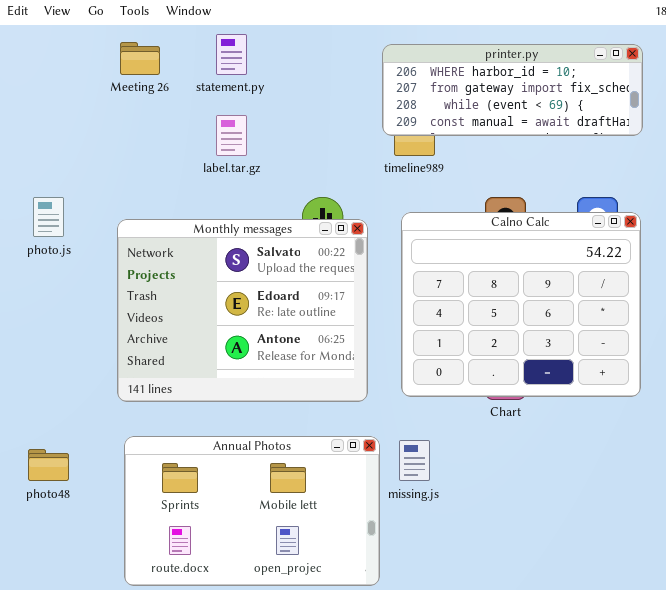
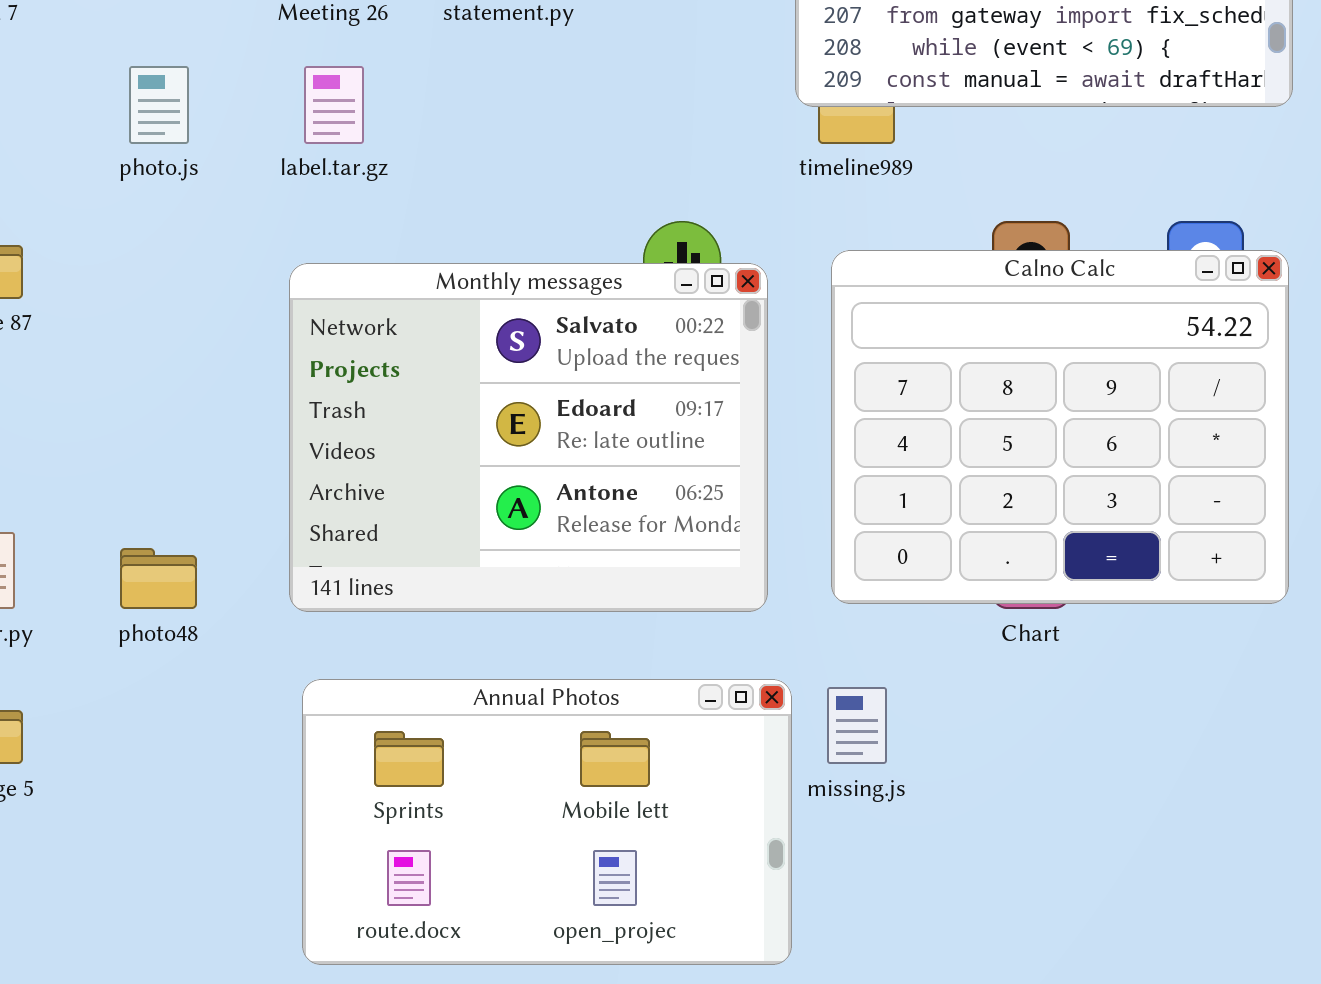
label.tar.gz: [216,115,247,156] -> [304,66,364,144], moved
photo.js: [33,197,64,237] -> [129,66,189,144], moved
photo48: [28,449,69,481] -> [120,548,197,609], moved

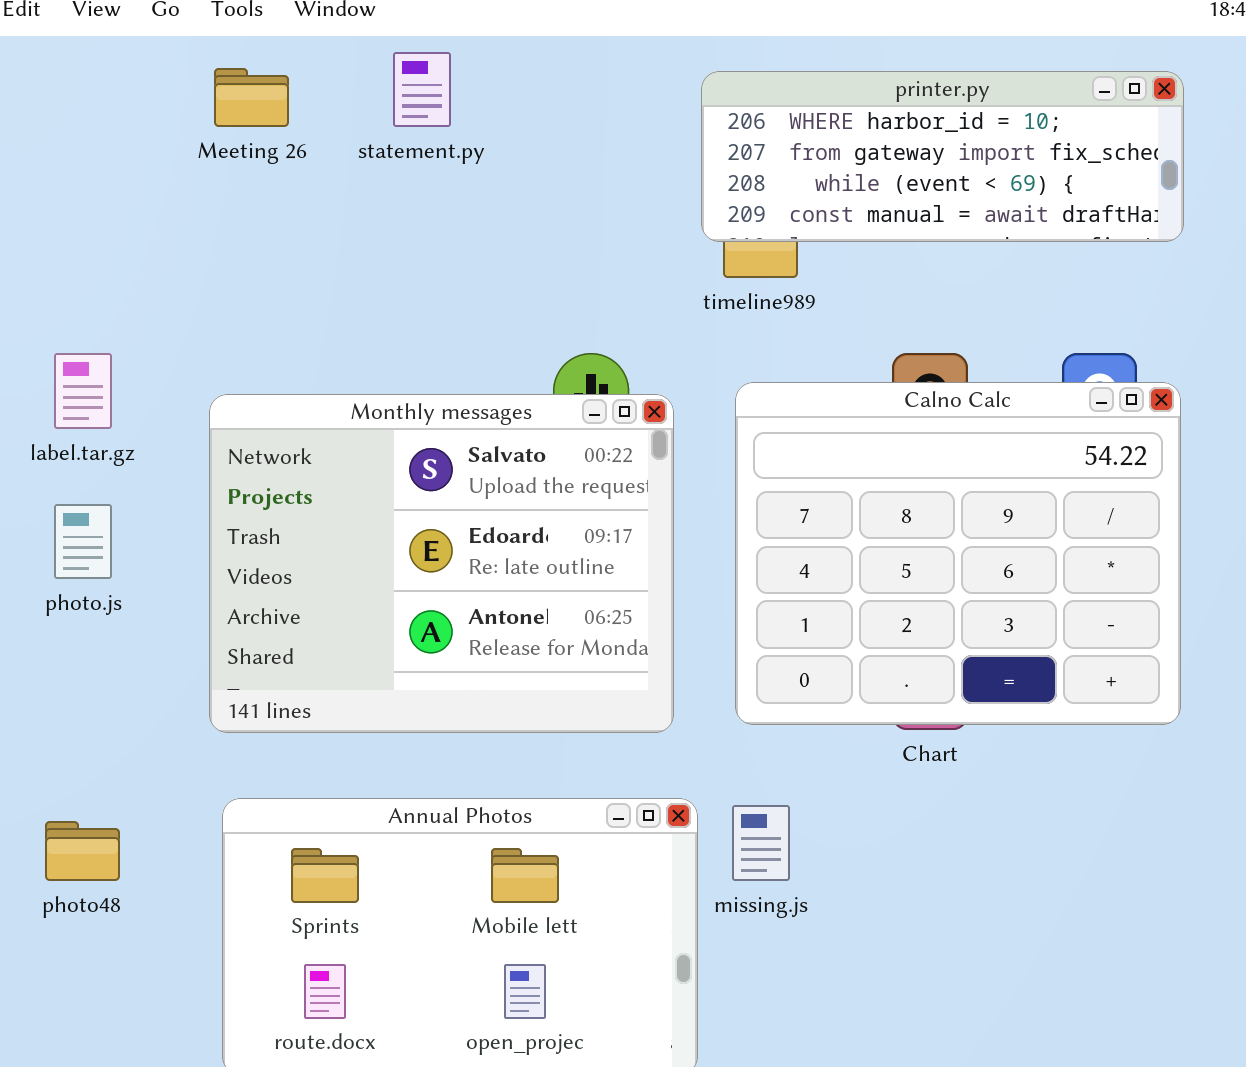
photo.js: [129,66,189,144] -> [54,504,112,579], moved
label.tar.gz: [304,66,364,144] -> [54,353,112,429], moved
photo48: [120,548,197,609] -> [45,821,120,881], moved

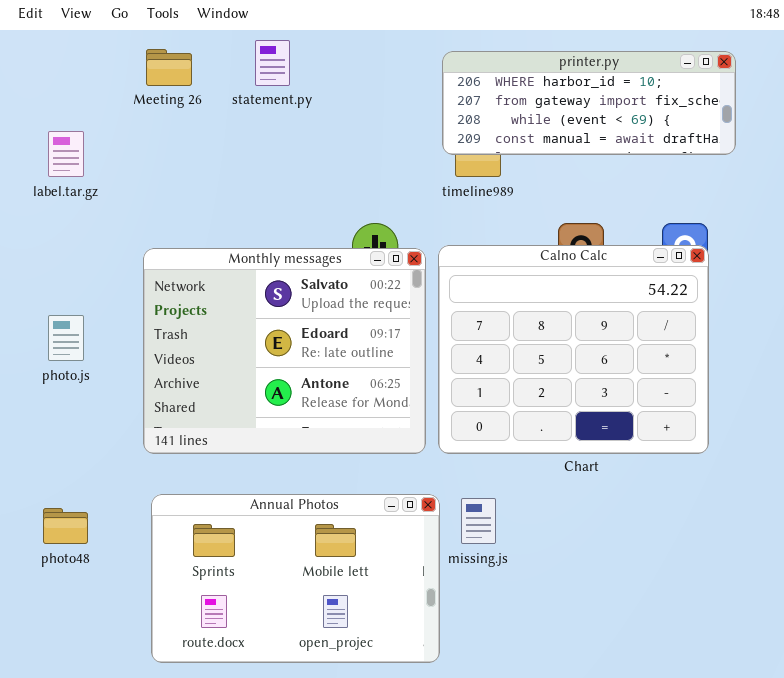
label.tar.gz: [54,353,112,429] -> [48,131,84,177], moved
Calno Calc: [735,382,1181,725] -> [438,245,709,454], moved

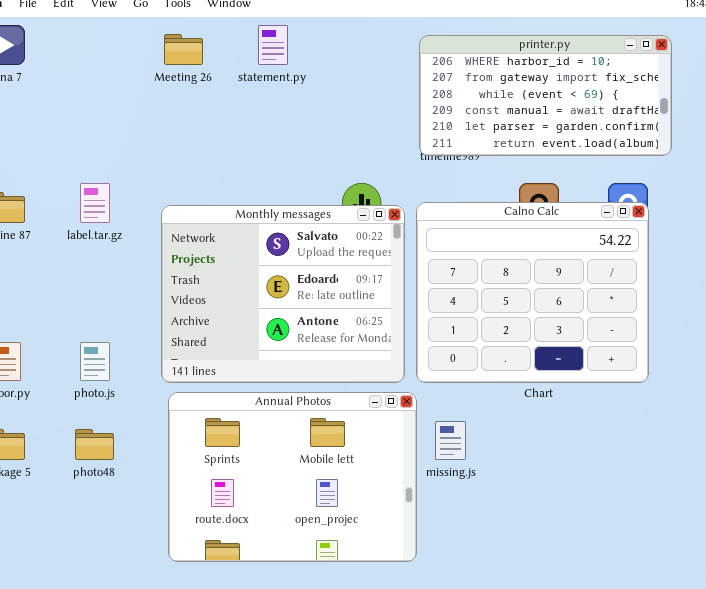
printer.py: [442,51,736,155] -> [419,35,672,156], resized
label.tar.gz: [48,131,84,177] -> [80,183,110,223], moved
photo.js: [48,315,84,361] -> [80,342,110,381], moved
Annual Photos: [151,494,440,663] -> [168,392,417,562], resized

